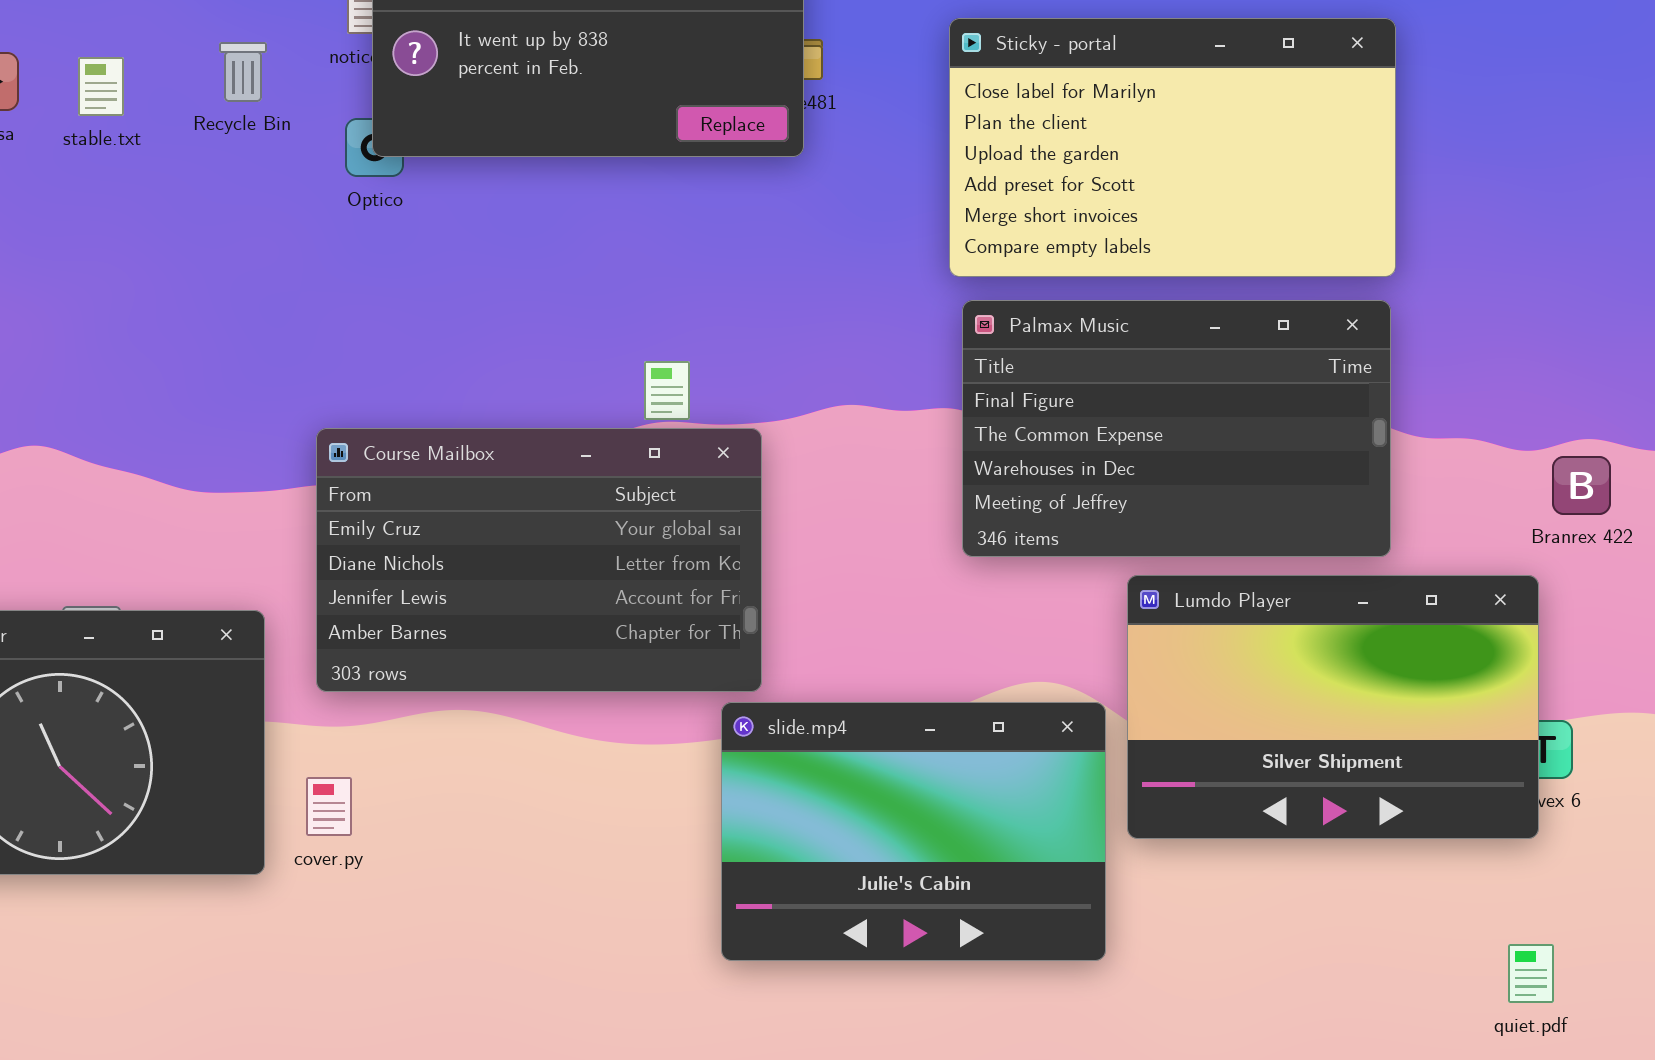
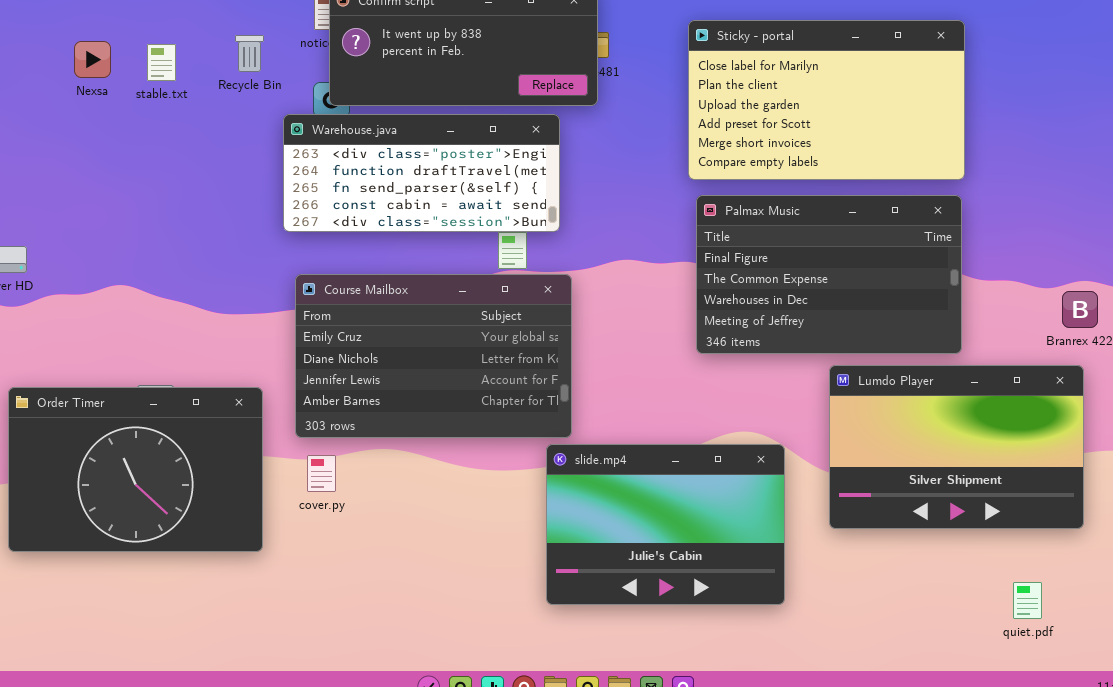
Warehouse.java: none -> [283,114,560,232], opened
Lumdo Player: [1127,575,1539,839] -> [829,365,1084,529], moved
cover.py: [306,777,352,836] -> [307,455,336,492], moved
quiet.pdf: [1508,944,1554,1003] -> [1013,582,1042,619], moved

